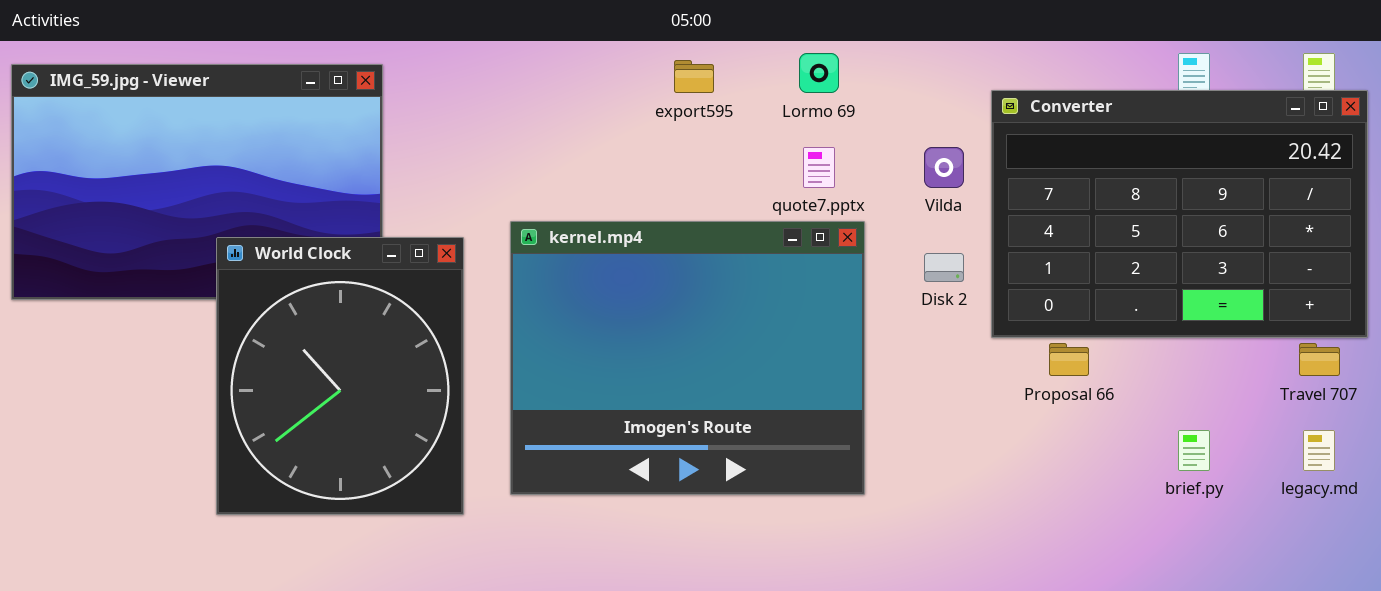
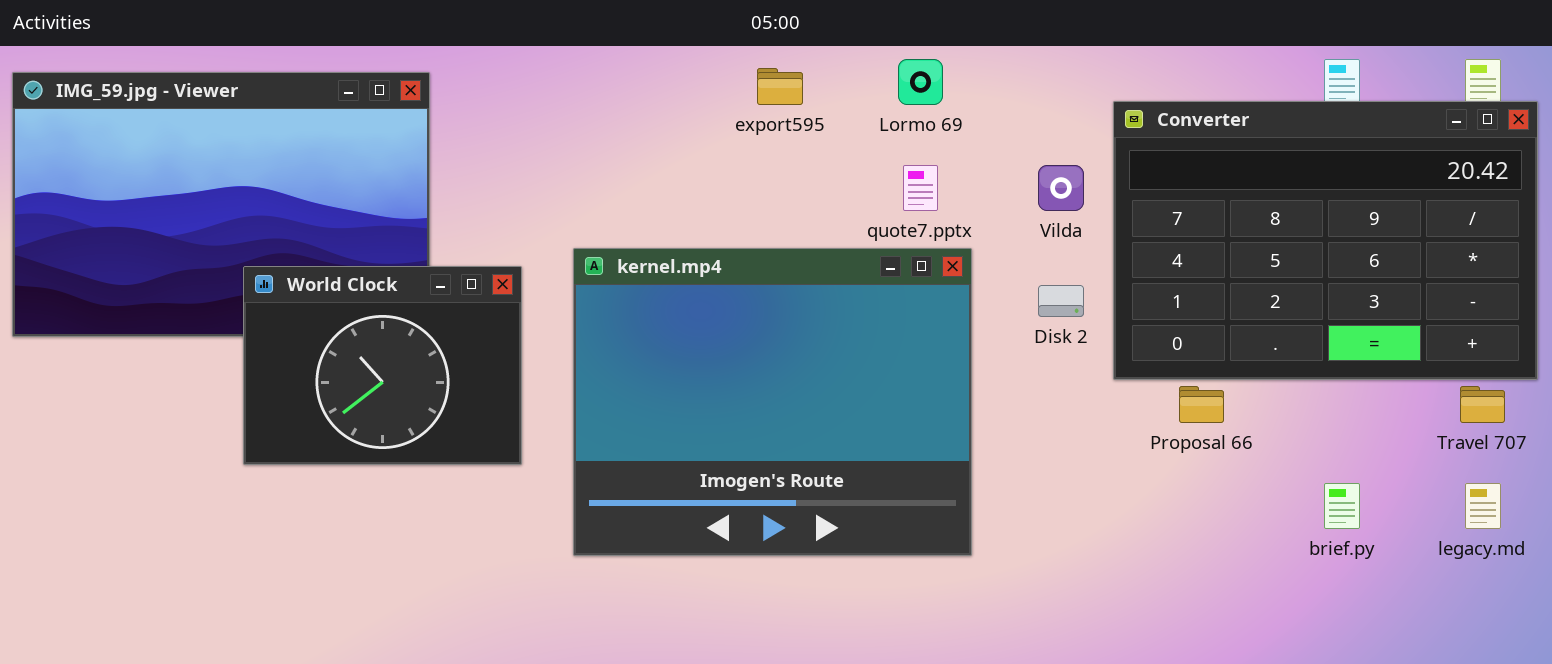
World Clock: [216,237,464,515] -> [243,266,522,465], resized

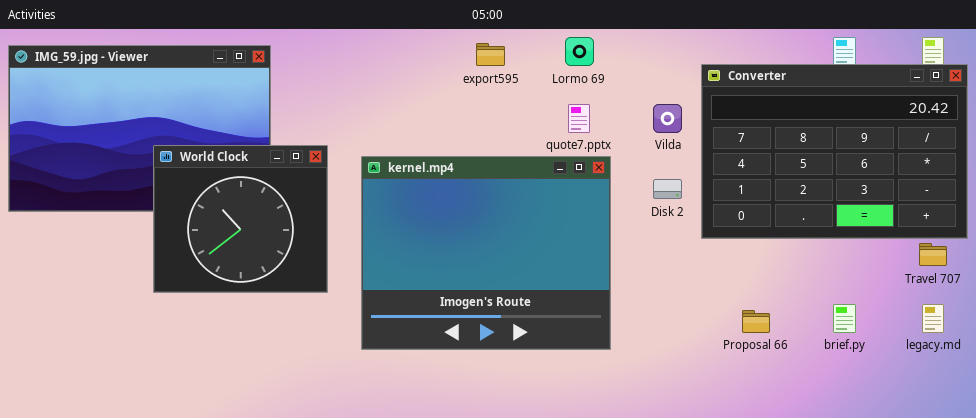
World Clock: [243,266,522,465] -> [153,145,328,293], resized
Proposal 66: [1179,386,1224,423] -> [742,310,770,333], moved

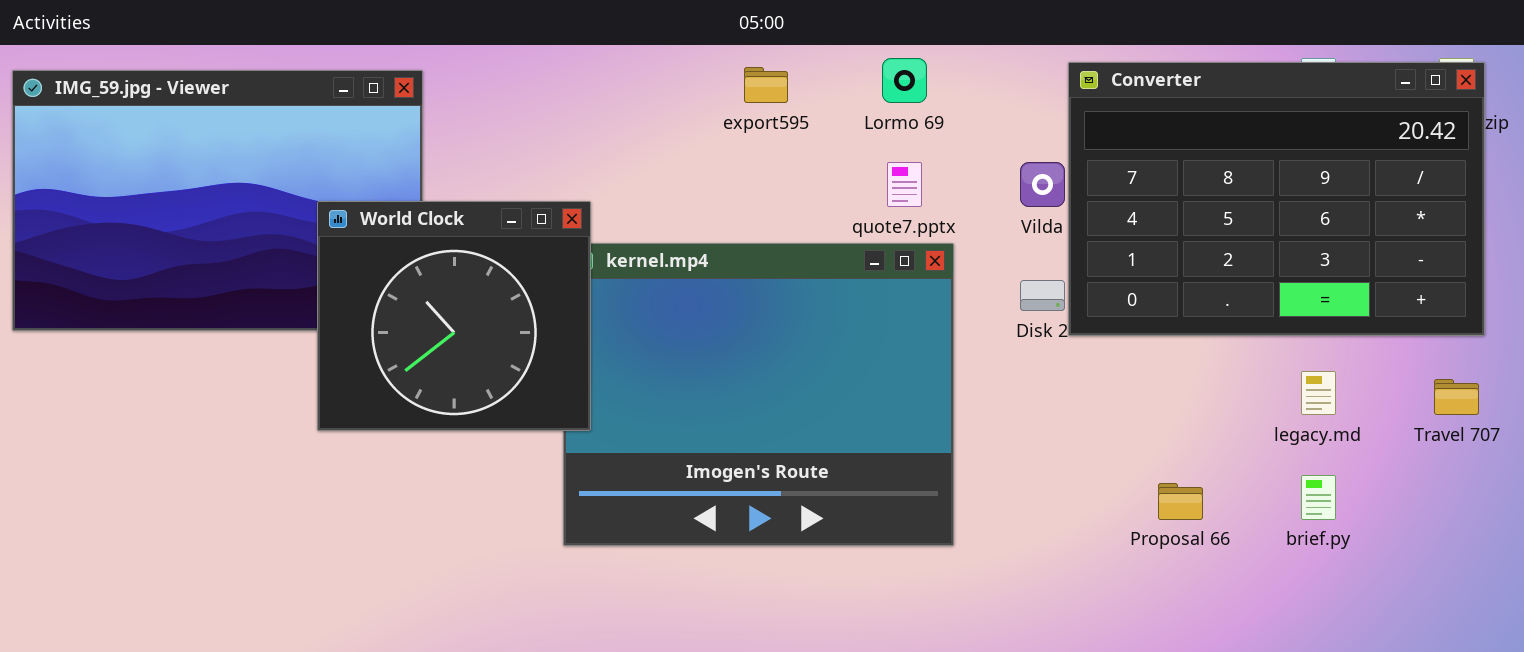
Converter: [701,64,968,239] -> [1068,62,1485,336], moved
World Clock: [153,145,328,293] -> [317,201,591,431], moved
legacy.md: [922,304,944,333] -> [1301,371,1336,415], moved

